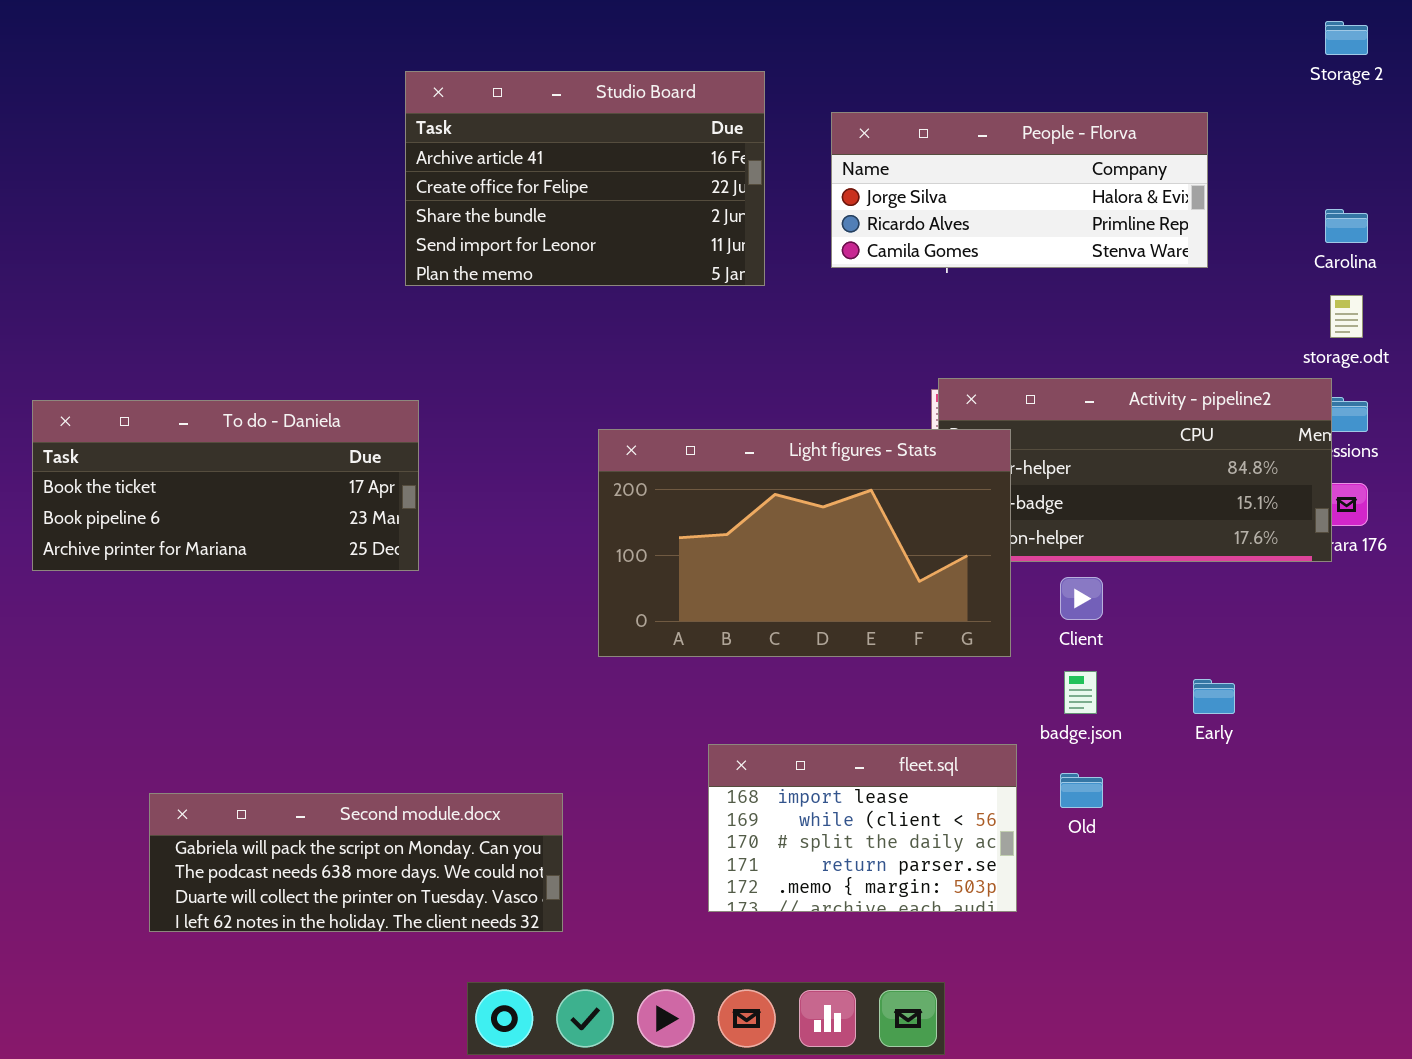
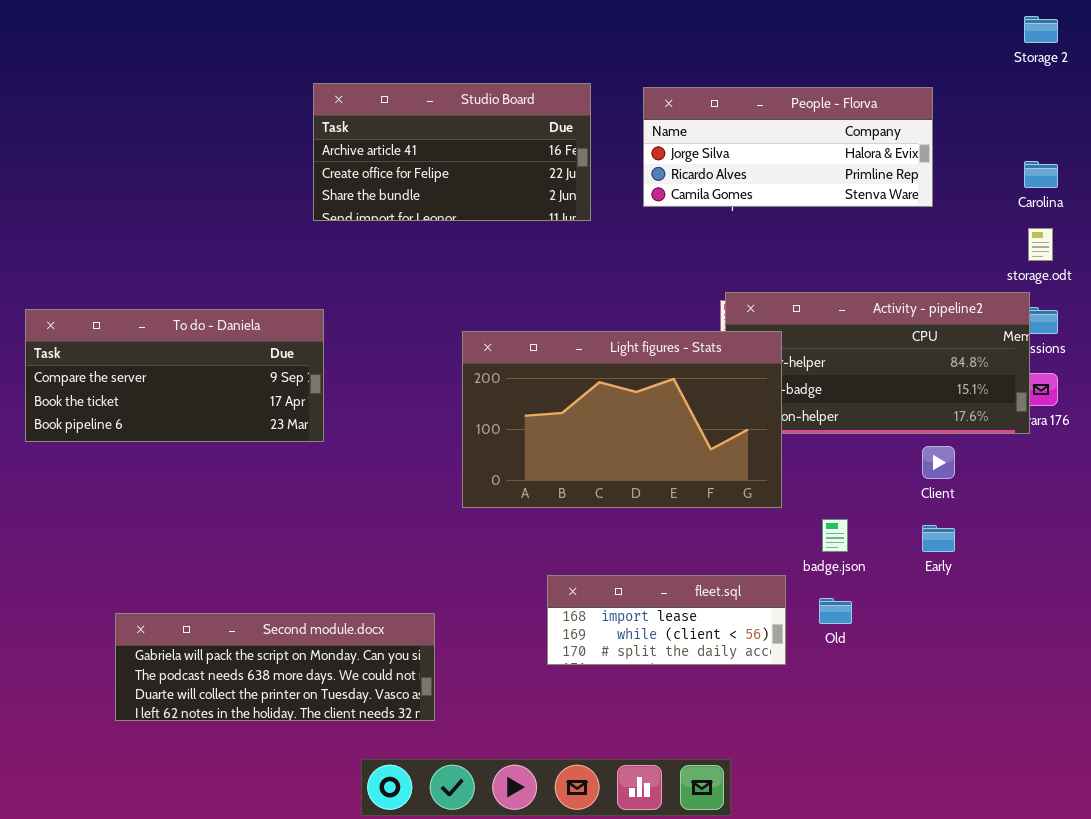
Studio Board: [405,71,765,286] -> [313,83,591,221], resized
To do - Daniela: [32,400,419,571] -> [25,309,324,442], scrolled up 1 row
Client: [1060,577,1103,620] -> [922,446,955,479], moved
fleet.sql: [708,744,1017,912] -> [547,575,786,665], resized

